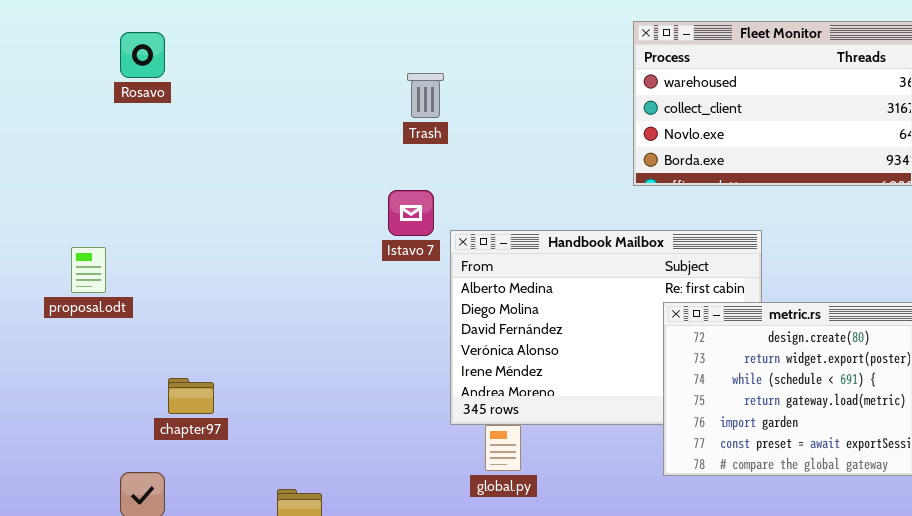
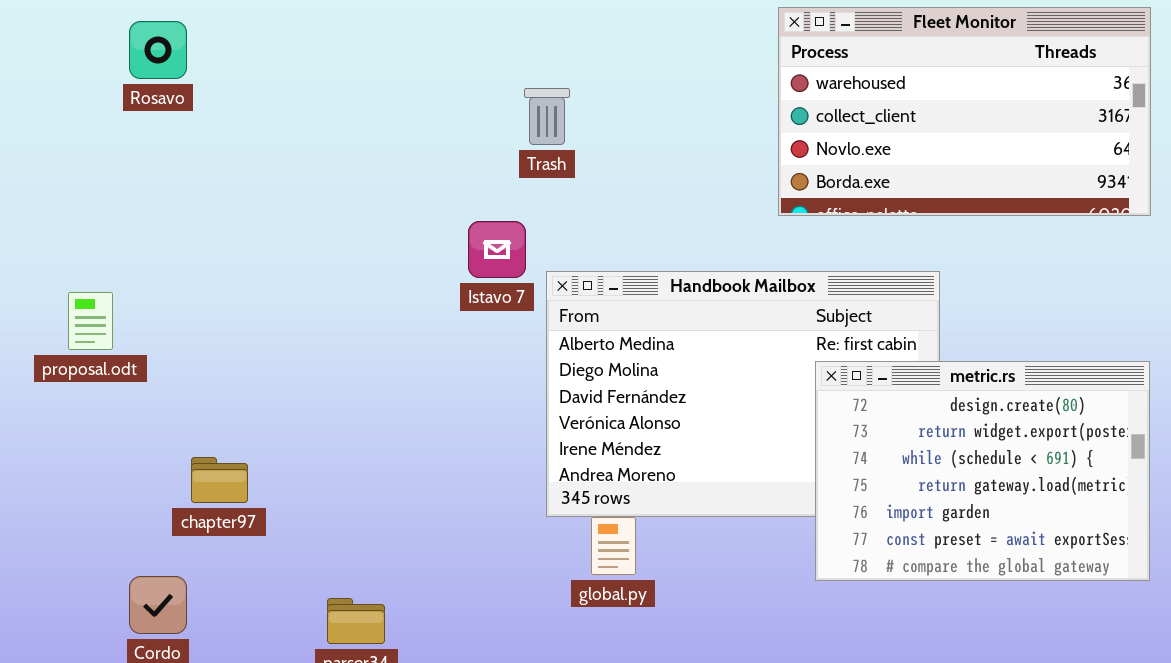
Trash: [407,73,444,118] -> [524,88,570,145], moved

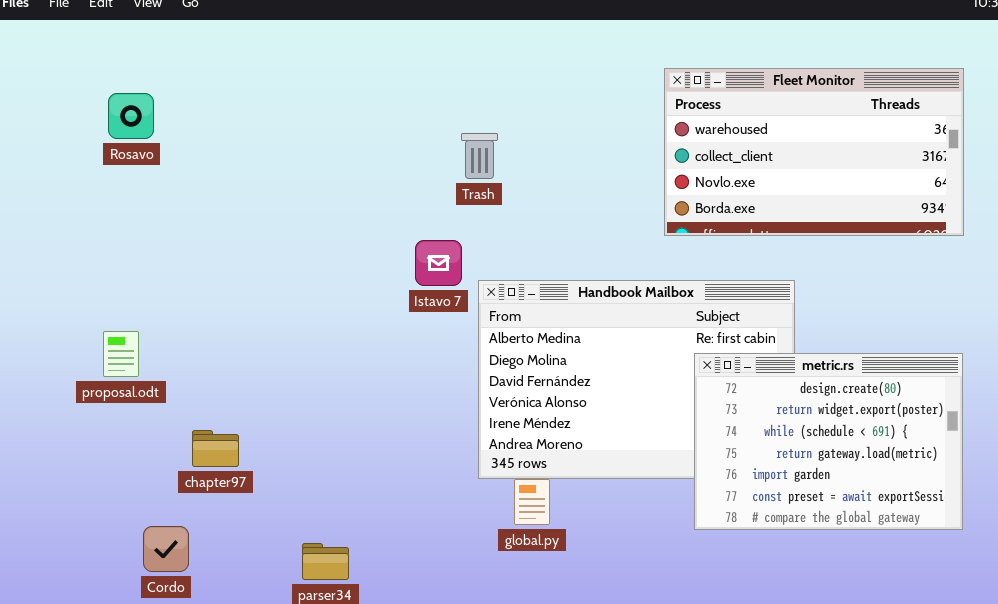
Rosavo: [129,21,187,79] -> [108,93,154,139], moved
proposal.odt: [68,292,113,350] -> [103,331,139,377], moved

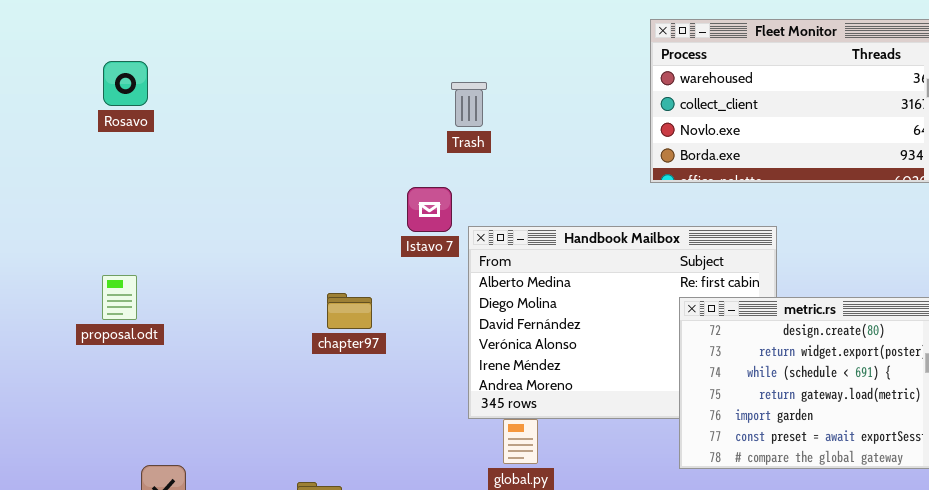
Rosavo: [108,93,154,139] -> [103,61,148,106], moved
chapter97: [192,430,239,467] -> [327,293,372,329], moved

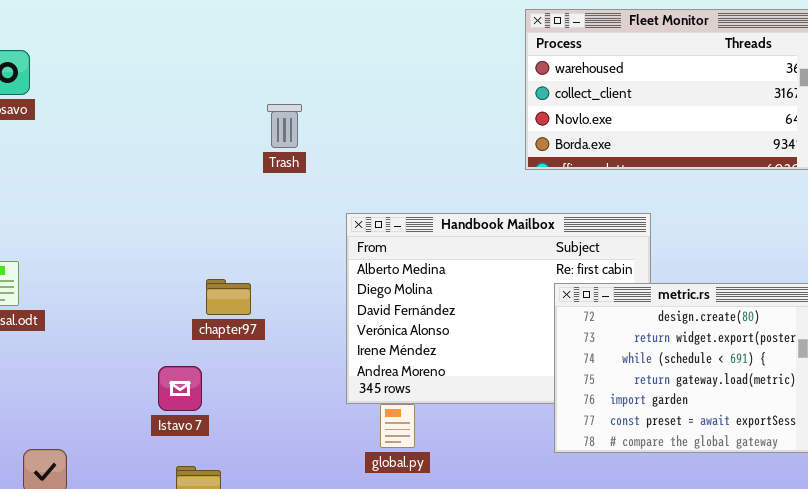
Trash: [451,82,487,127] -> [267,104,302,148], moved
Istavo 7: [407,187,452,232] -> [158,366,202,411], moved

